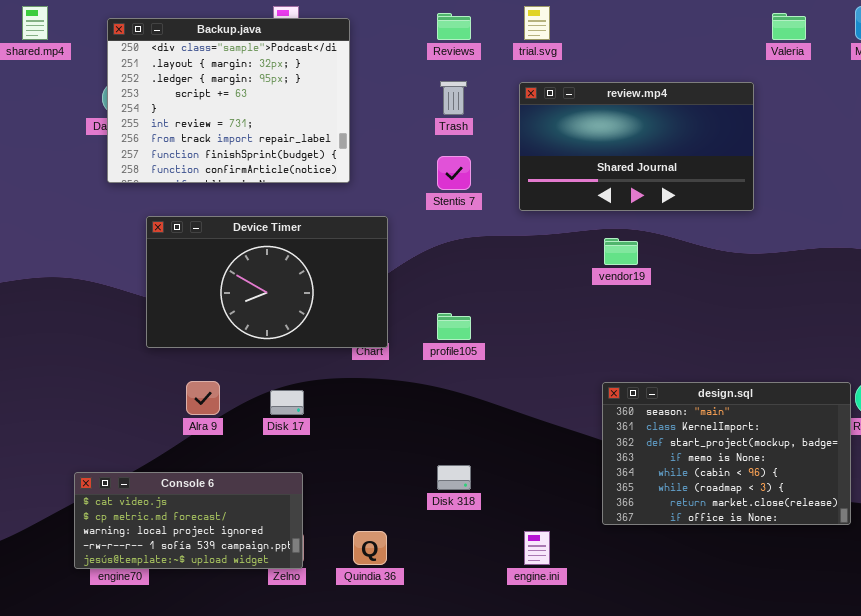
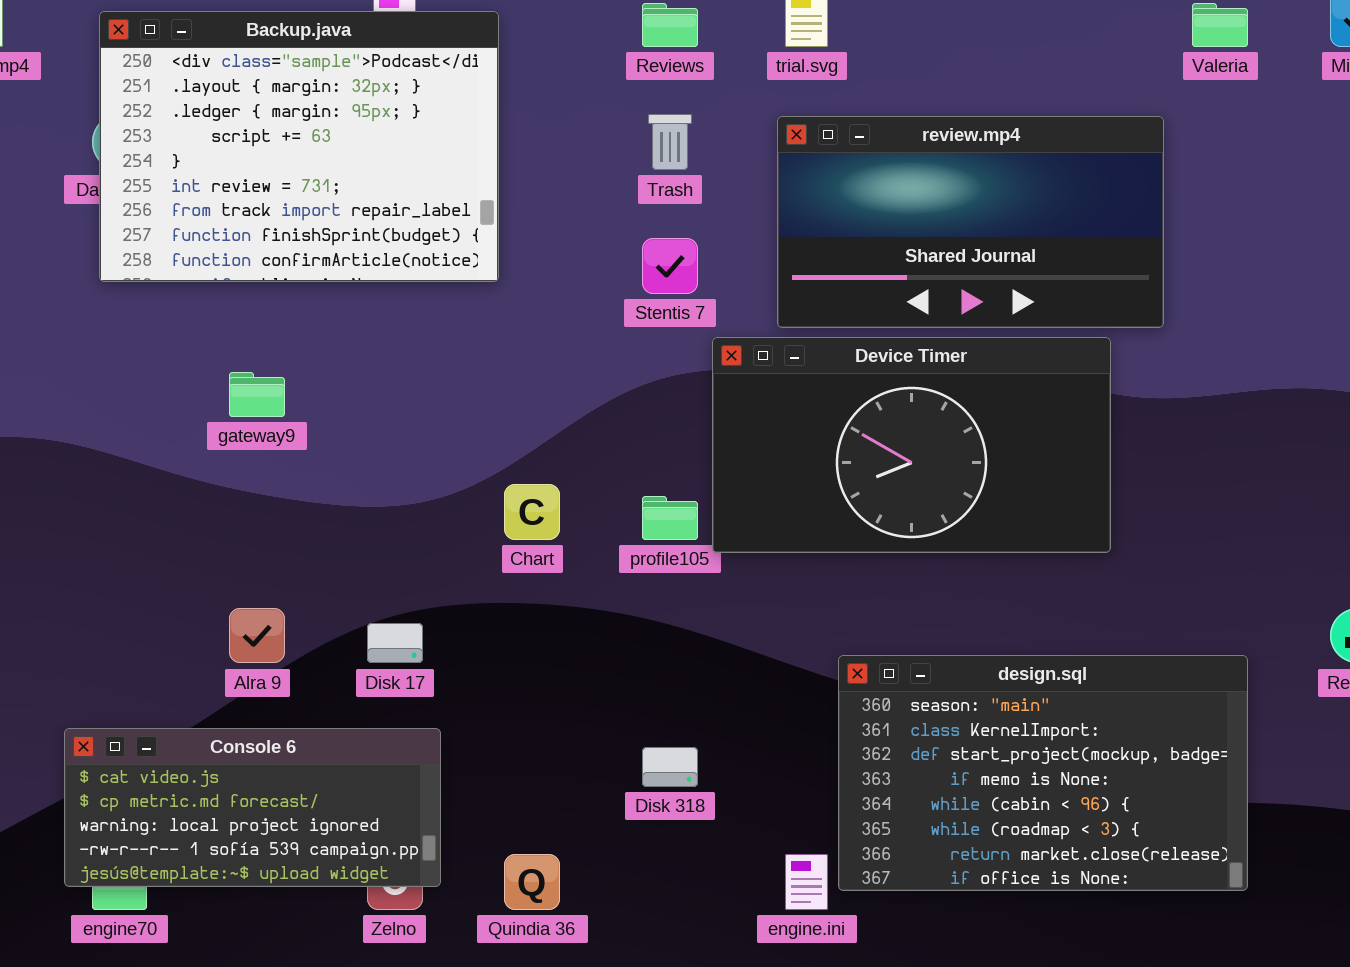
Device Timer: [146,216,388,348] -> [712,337,1111,553], moved
design.sql: [602,382,851,525] -> [838,655,1248,891], moved
Console 6: [74,472,303,569] -> [64,728,441,887], moved

